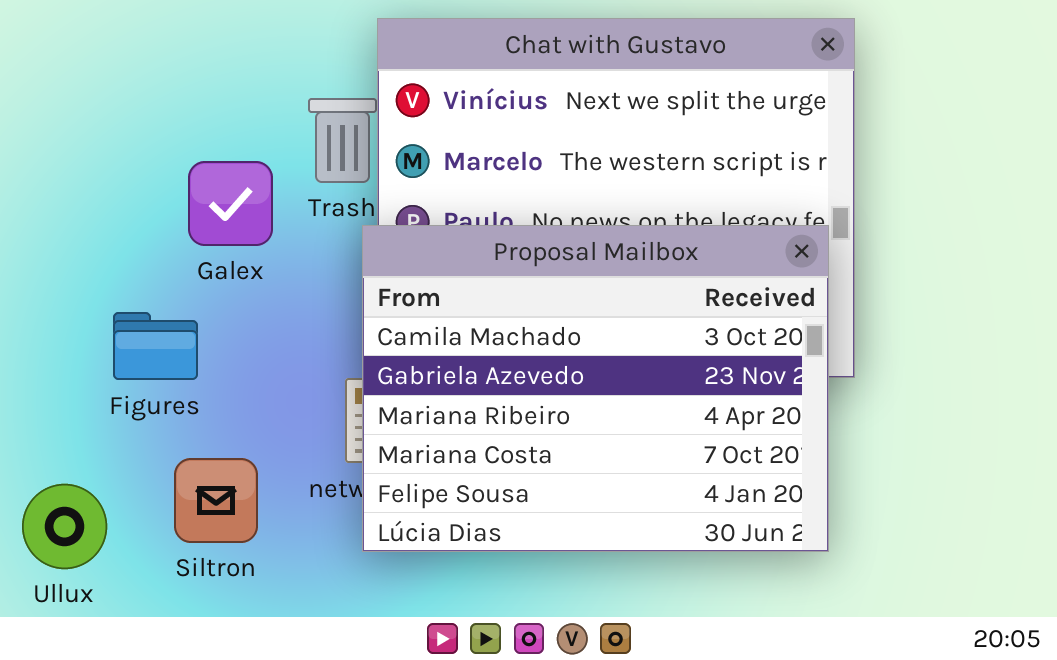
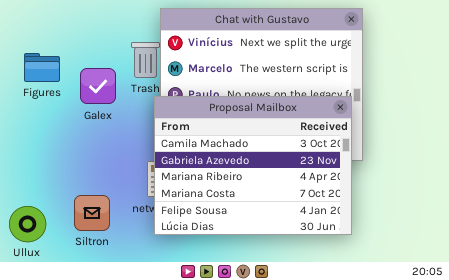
Figures: [113,312,198,380] -> [24,53,60,82], moved

